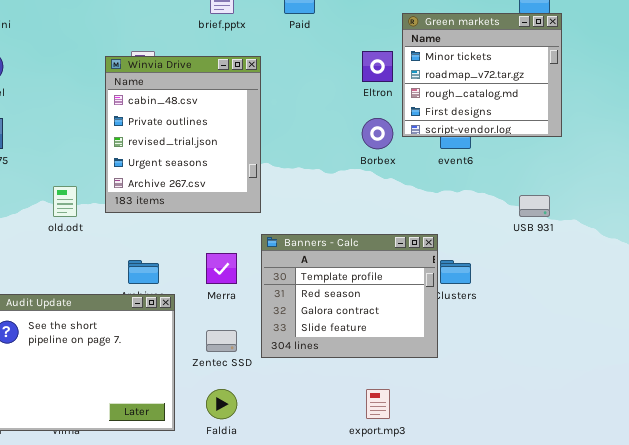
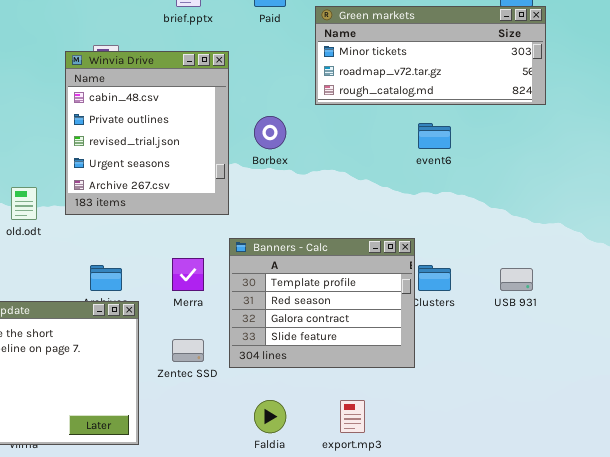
Green markets: [402,13,562,137] -> [315,6,546,105], resized
Borbex: [362,118,393,149] -> [254,116,286,149], moved
USB 931: [519,195,550,217] -> [500,268,533,291], moved
Faldia: [206,389,237,419] -> [254,400,286,433], moved

